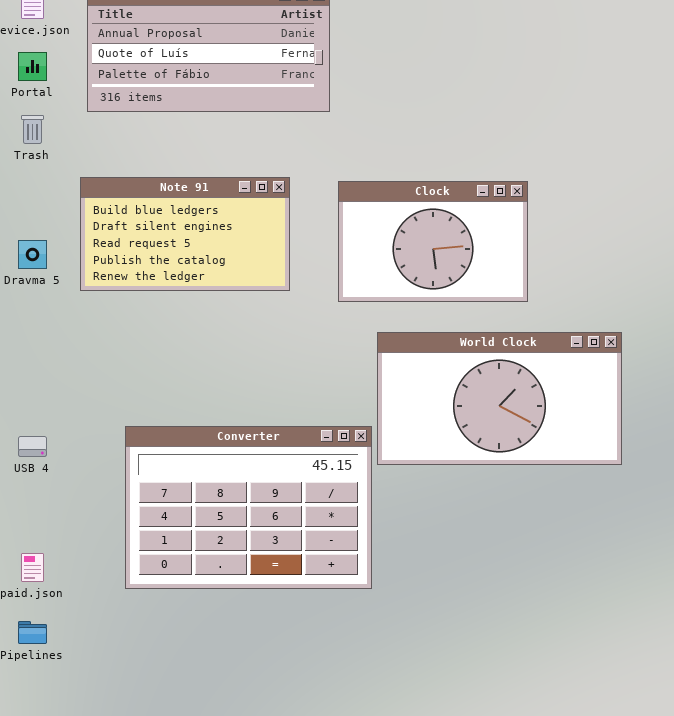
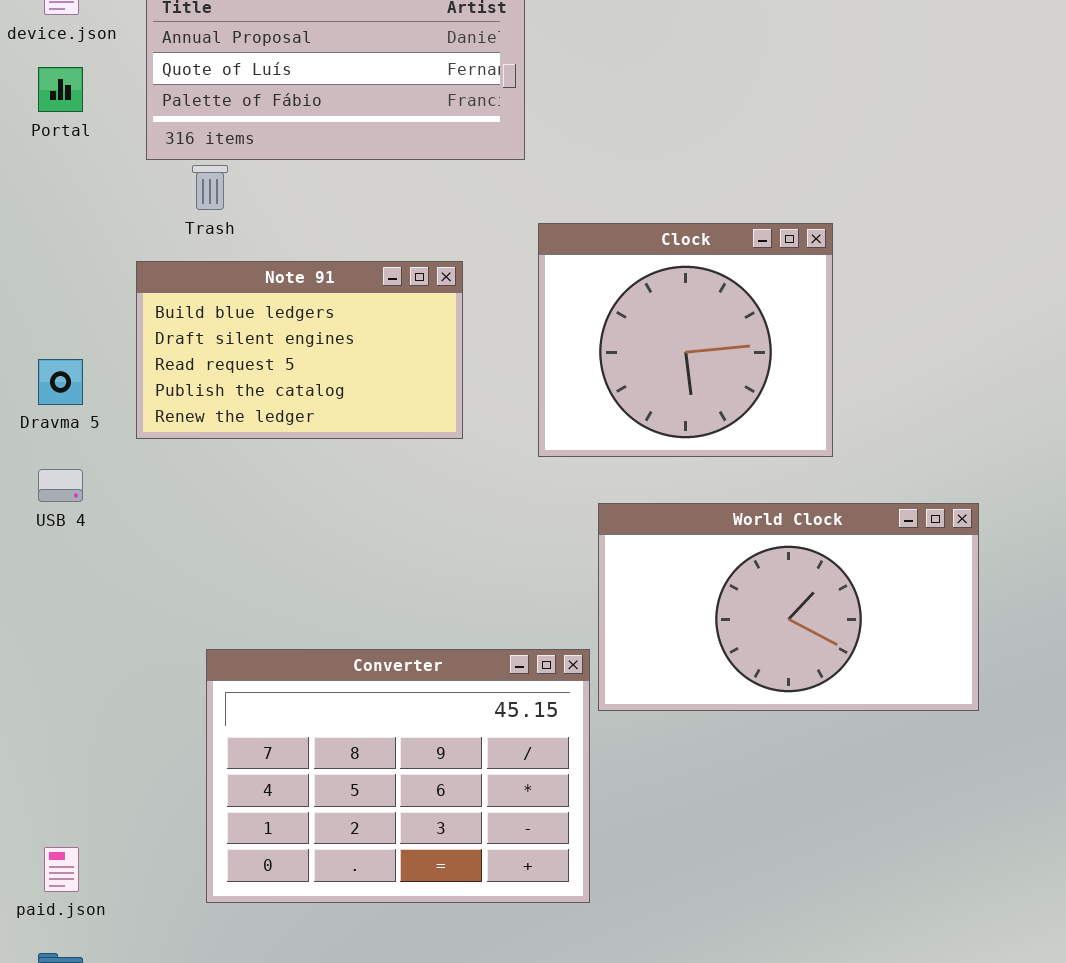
Trash: [21,115,44,144] -> [192,165,228,210], moved
Clock: [338,181,528,302] -> [538,223,833,457], resized
USB 4: [18,436,47,457] -> [38,469,83,502], moved

